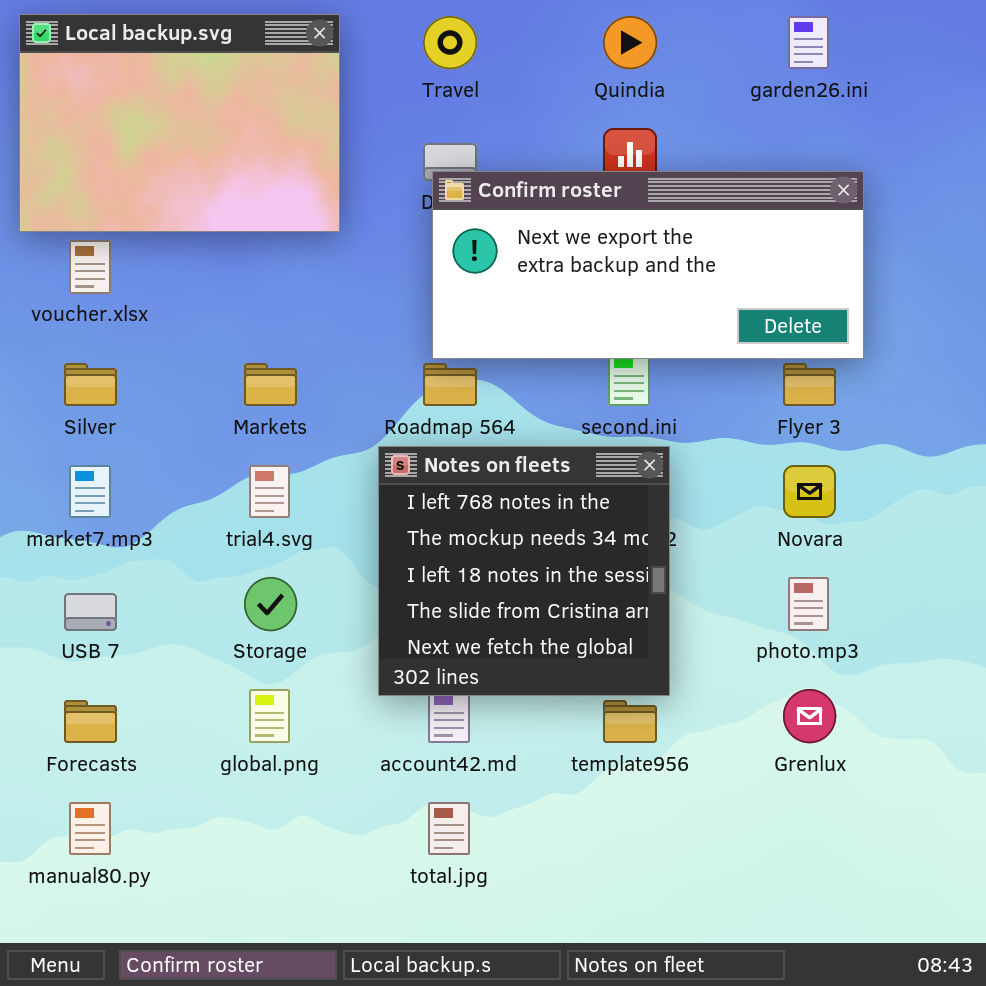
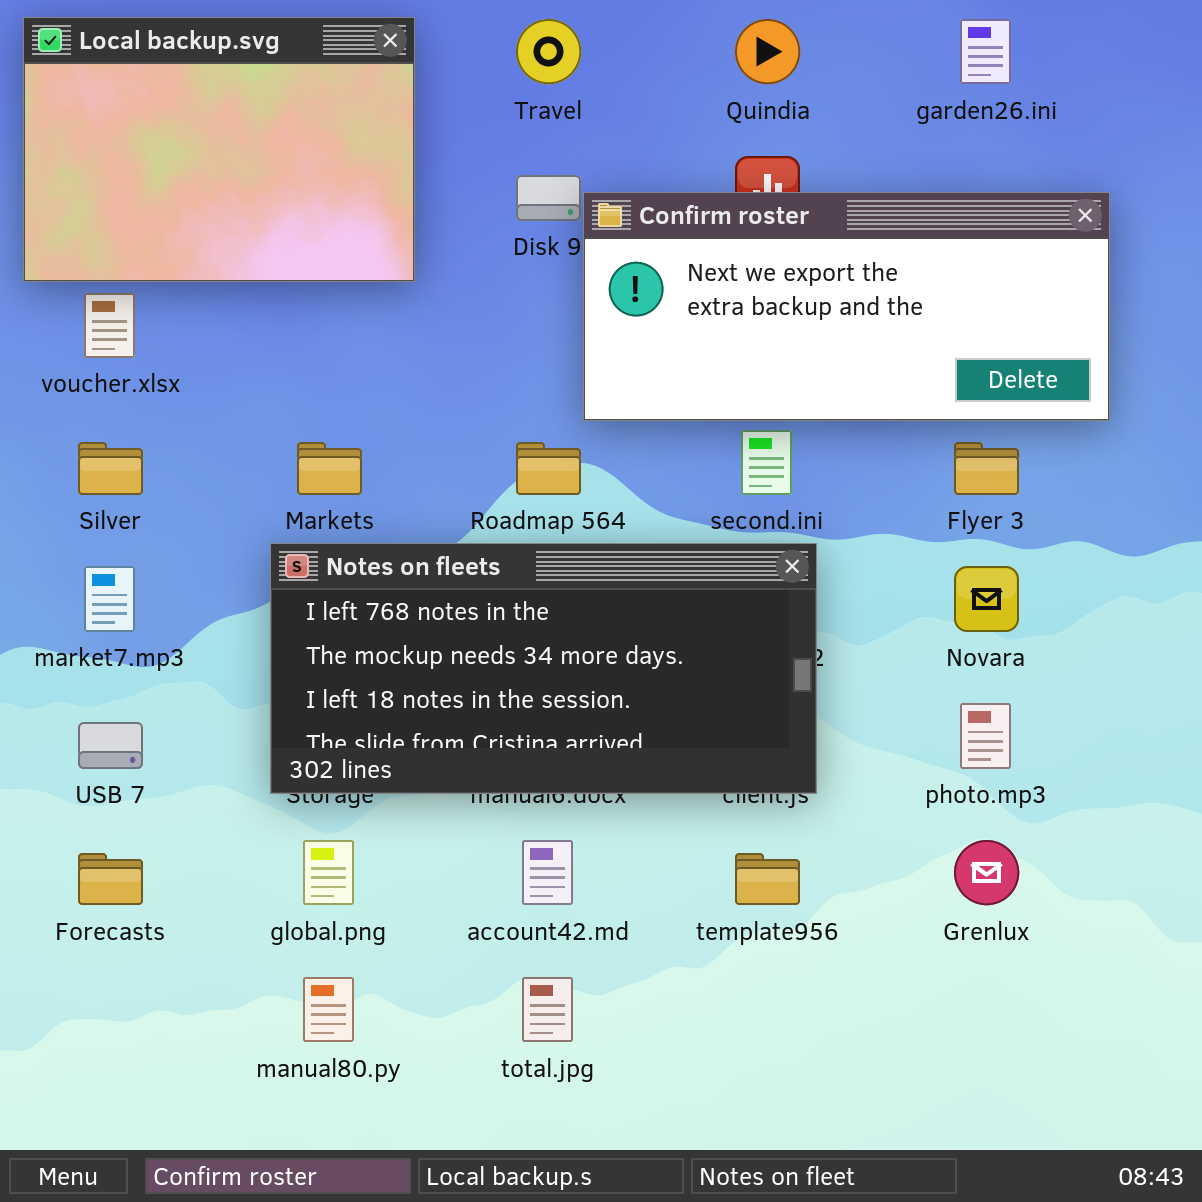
Confirm roster: [432,171,864,359] -> [583,192,1110,421], moved
Notes on fleets: [378,446,670,696] -> [270,543,817,794], resized
manual80.py: [69,802,111,855] -> [303,977,354,1042], moved

